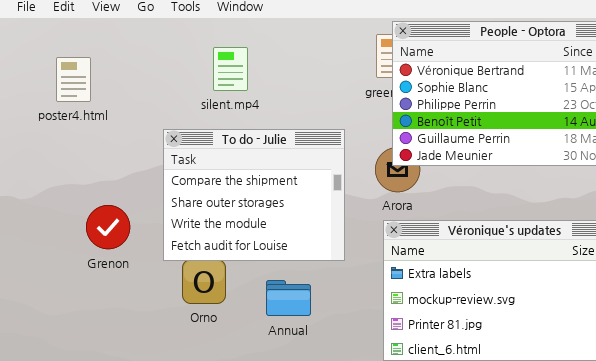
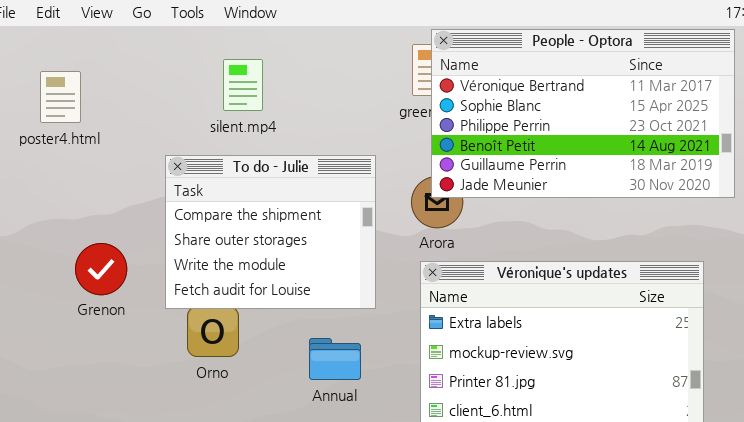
Annual: [266,280,311,316] -> [309,338,361,380], moved

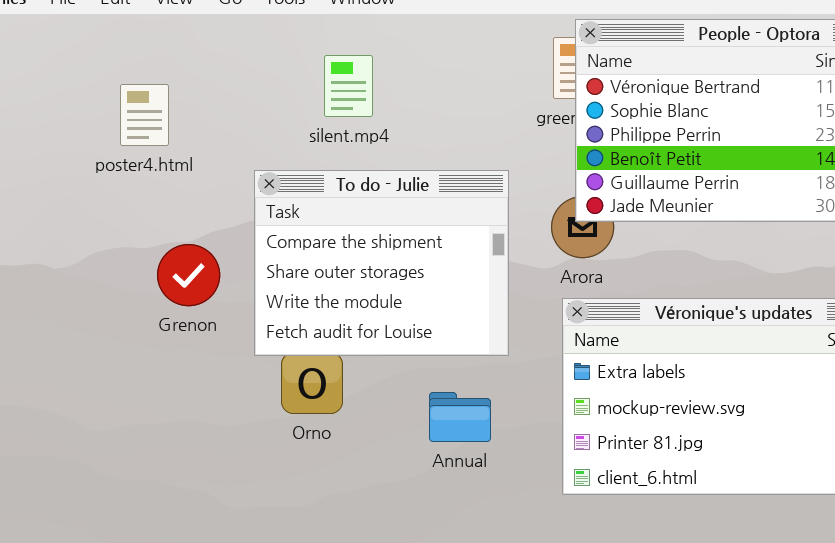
poster4.html: [40,71,81,123] -> [120,84,169,146], moved
Grenon: [75,243,127,295] -> [157,244,220,306], moved

